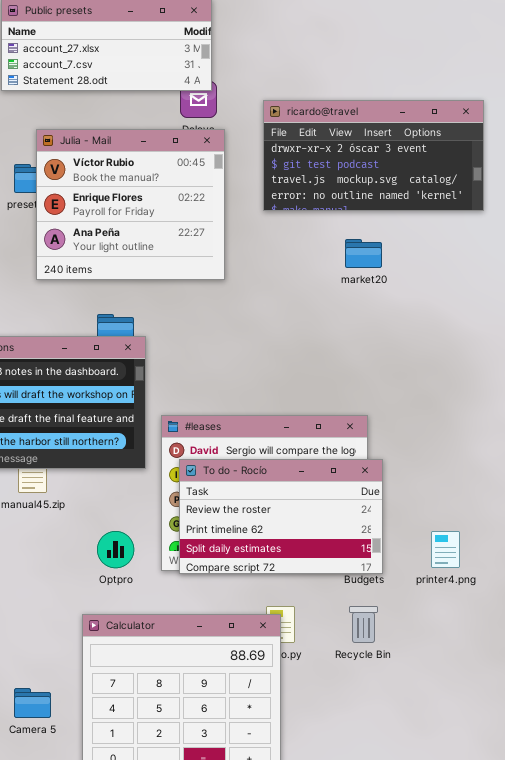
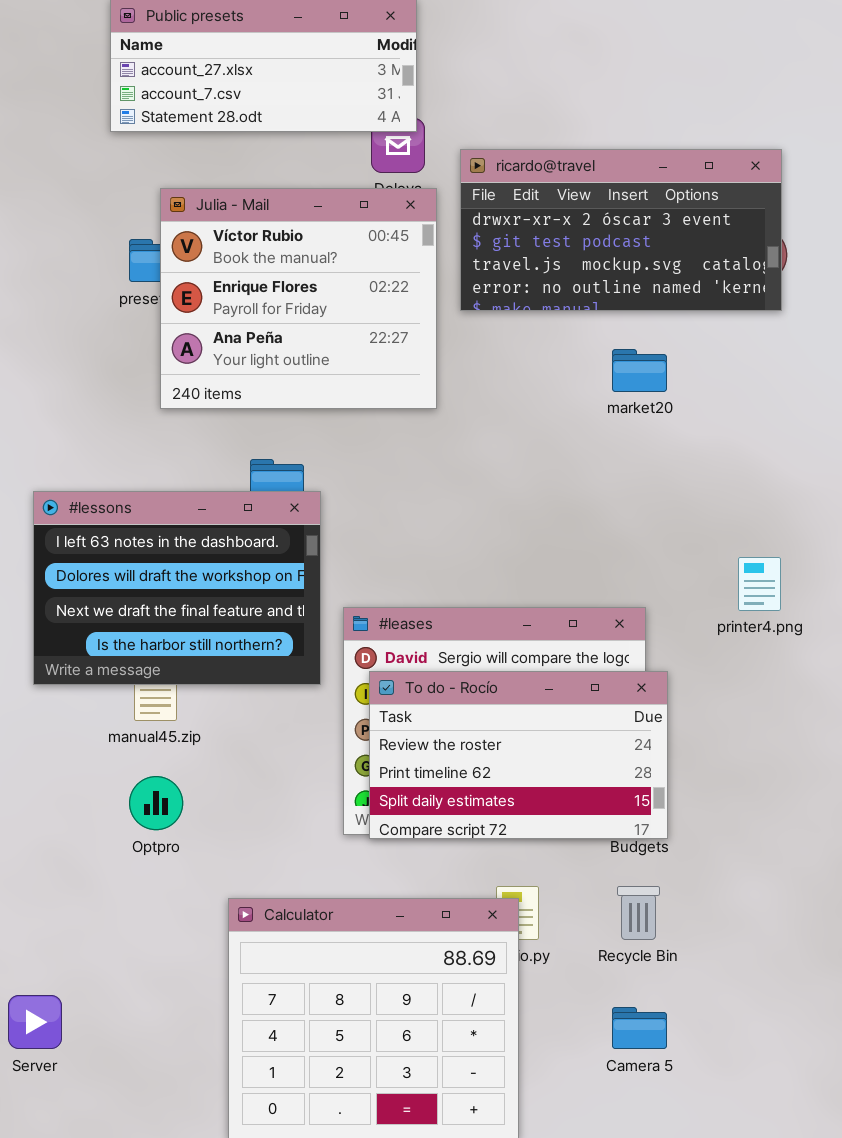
ricardo@travel: [263,100,484,211] -> [460,149,782,311], moved
Optpro: [97,531,134,568] -> [129,776,183,830], moved
printer4.png: [431,531,460,568] -> [738,557,781,611], moved
Camera 5: [14,688,51,718] -> [612,1007,667,1049], moved

